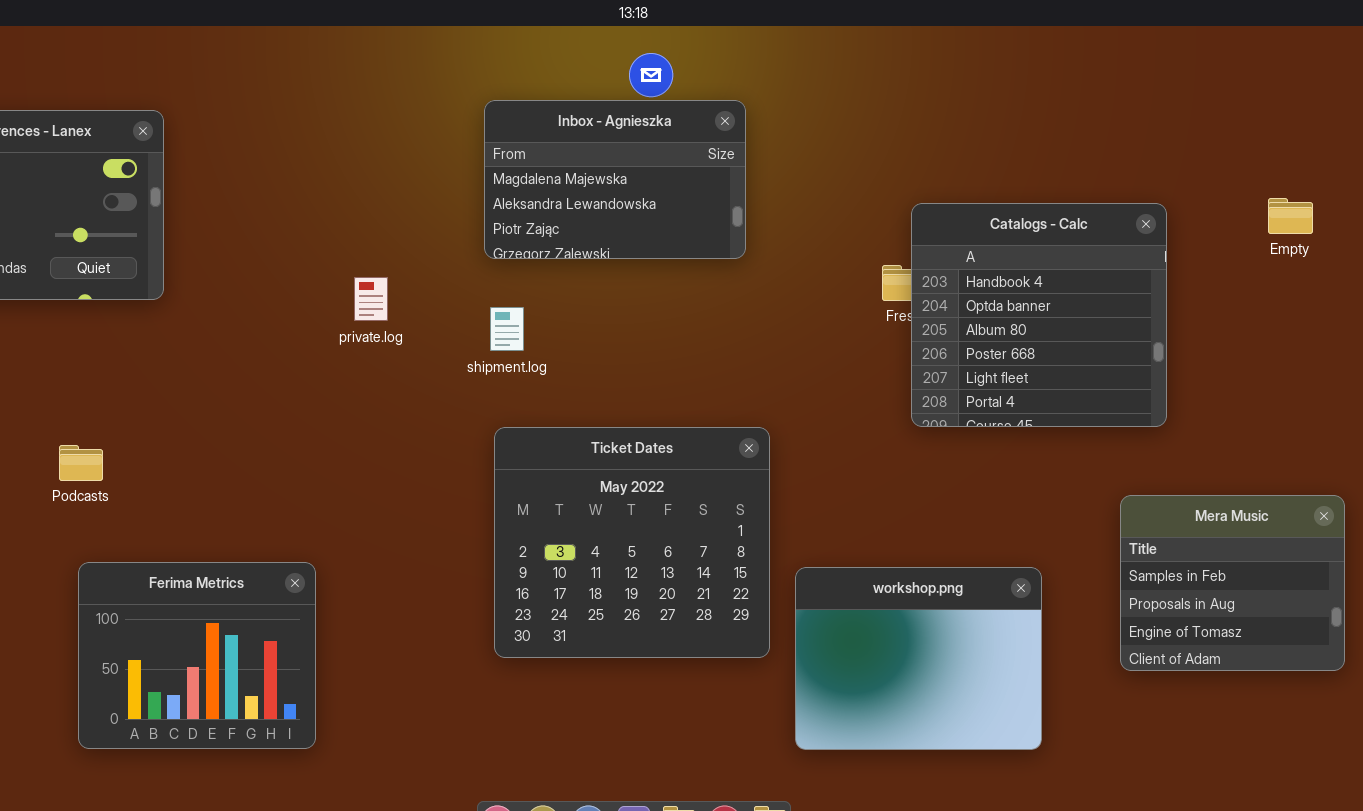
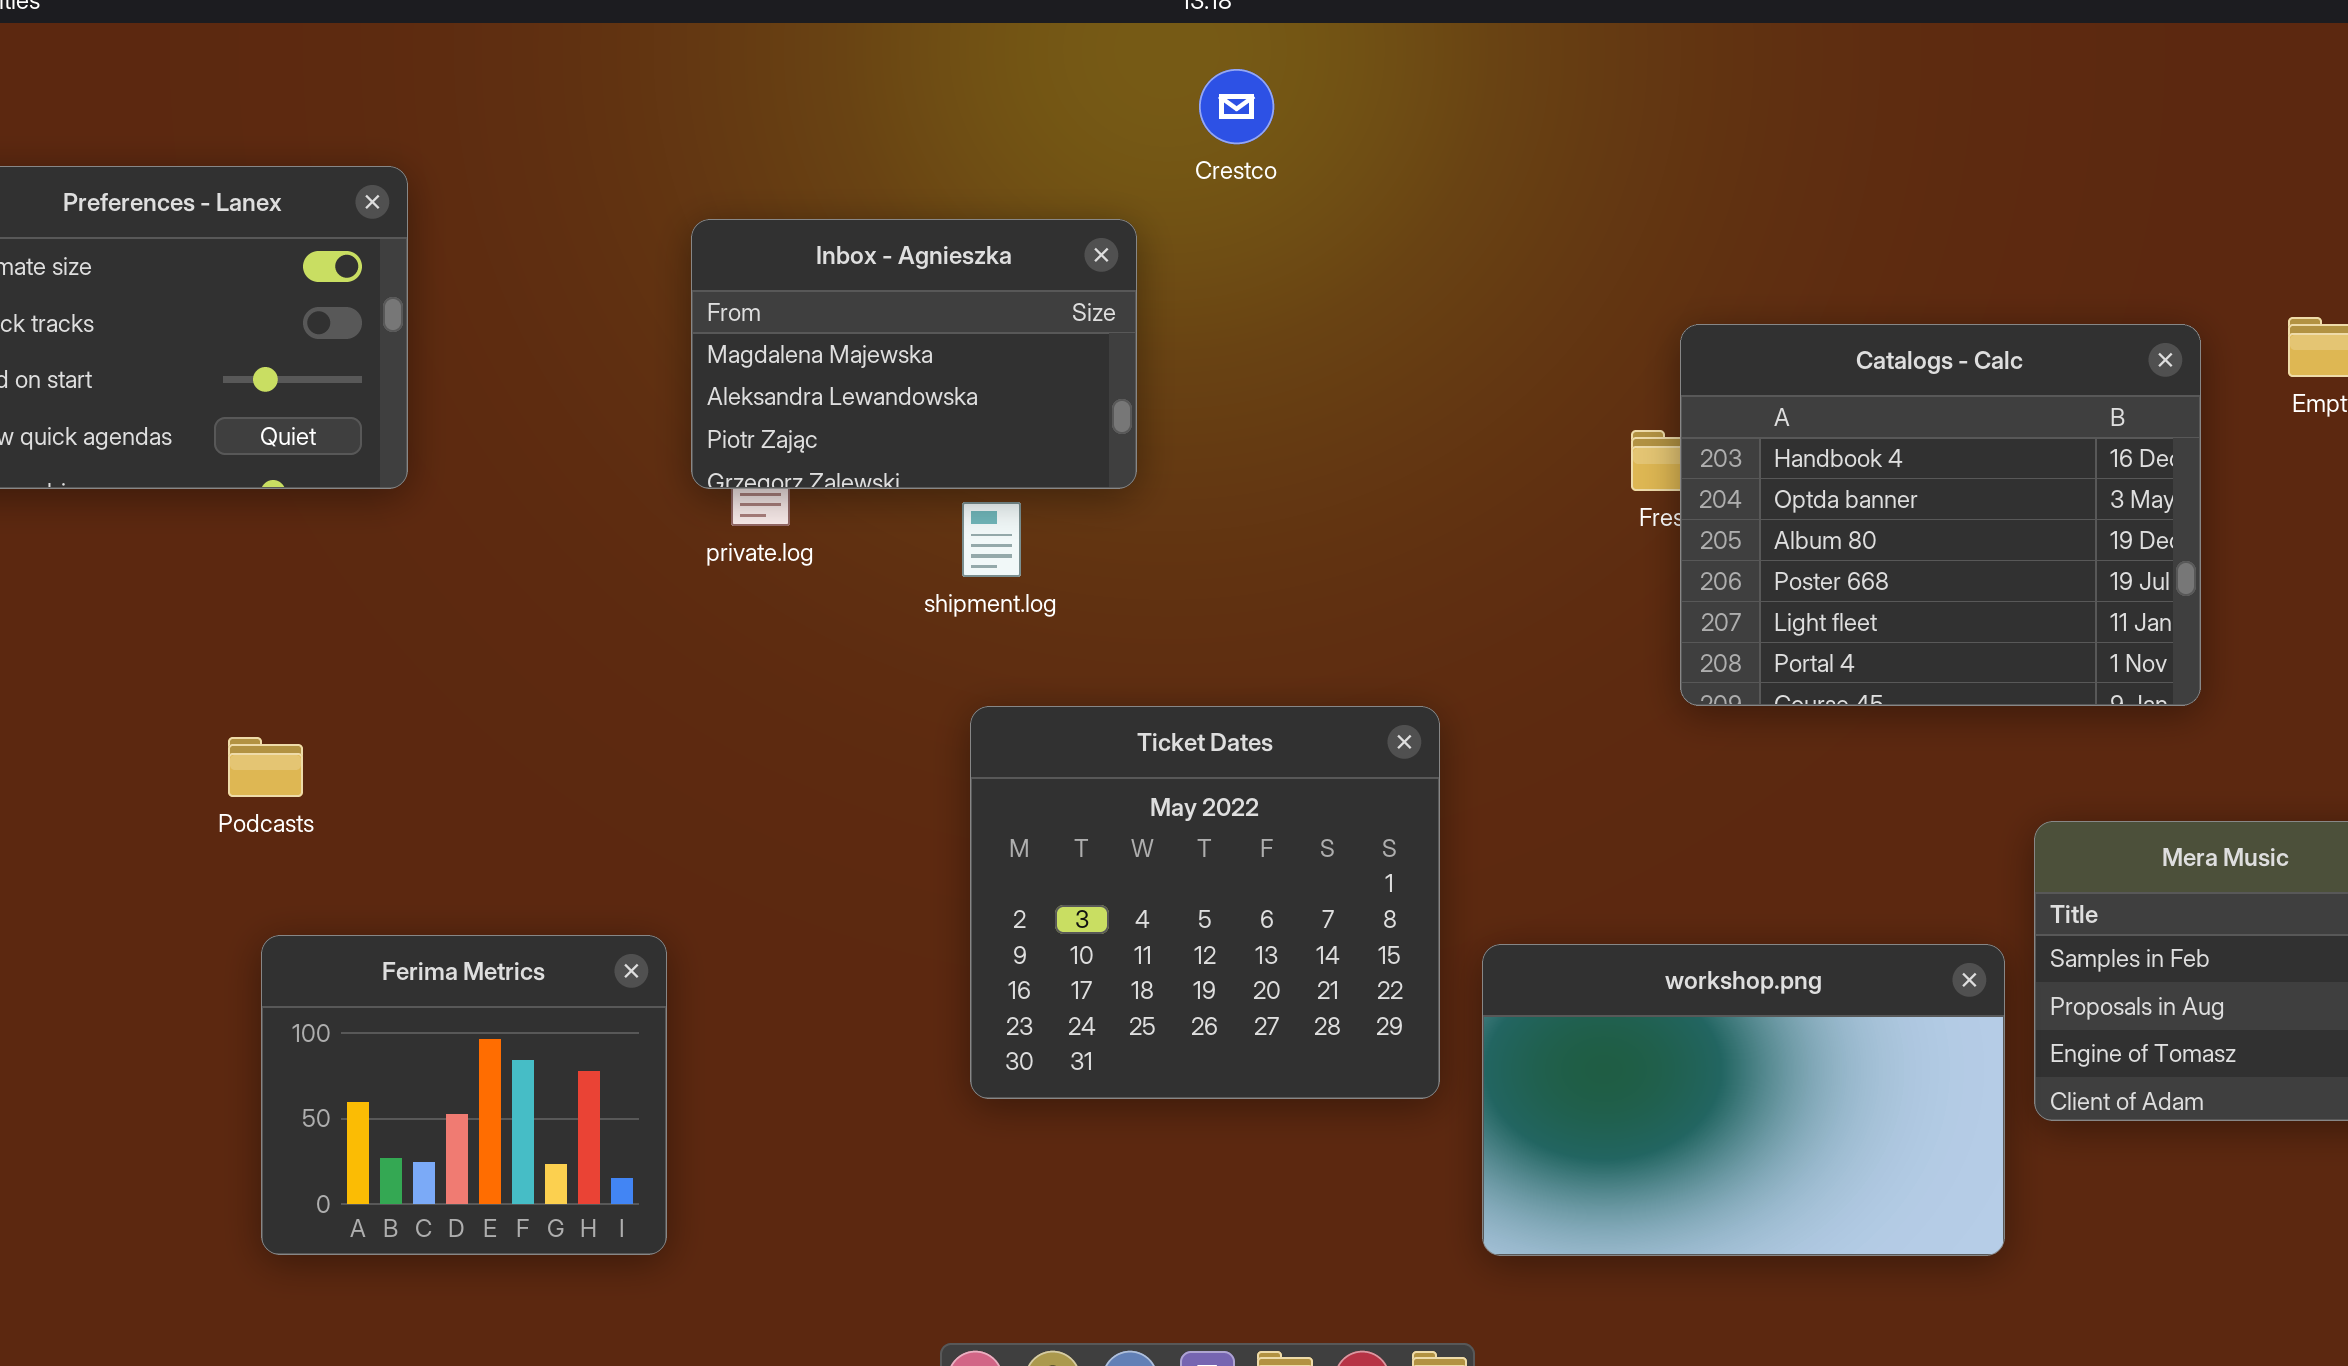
Inbox - Agnieszka: [484,100,746,259] -> [691,219,1137,489], moved
Catalogs - Calc: [911,203,1167,427] -> [1680,324,2201,706], resized
workshop.png: [795,567,1042,750] -> [1482,944,2005,1256], resized

